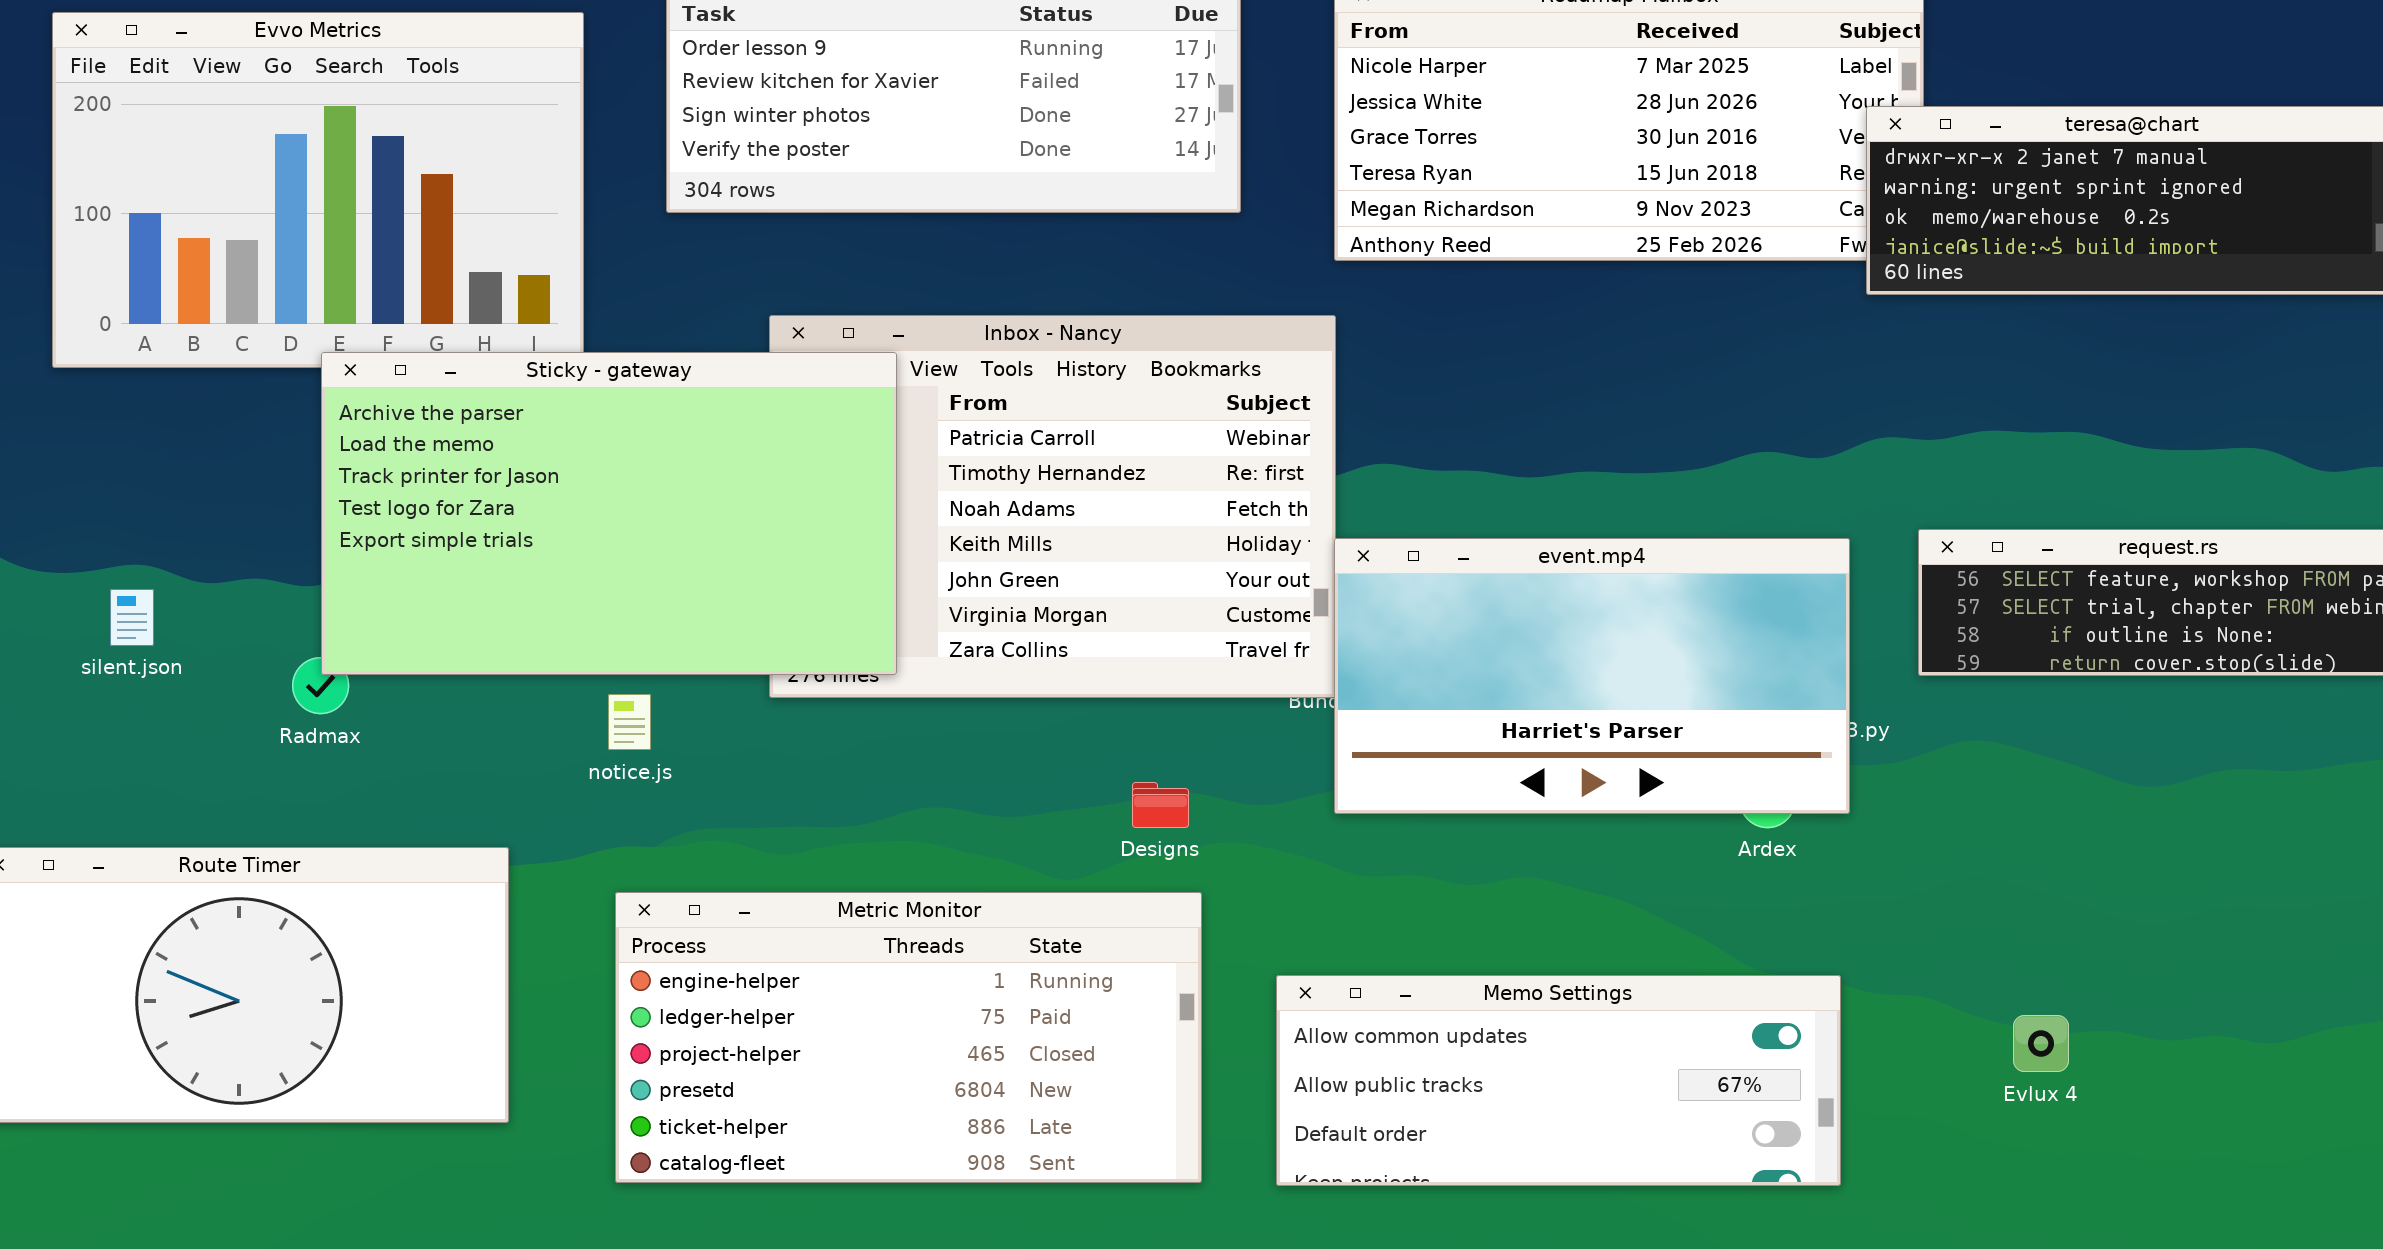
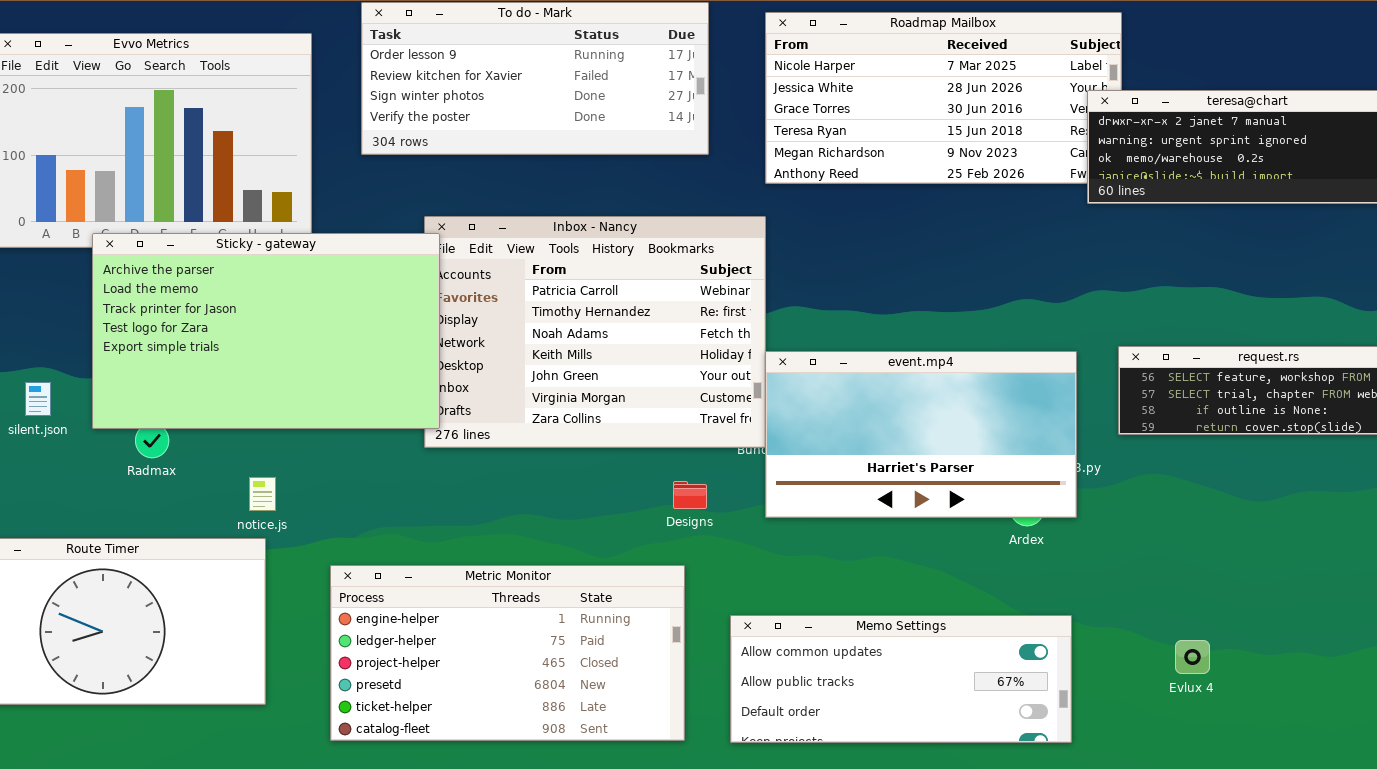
Sticky - gateway: [321,352,897,675] -> [92,233,440,429], moved
notice.js: [608,694,651,750] -> [249,477,276,511], moved
Designs: [1132,782,1189,828] -> [673,481,707,509], moved

